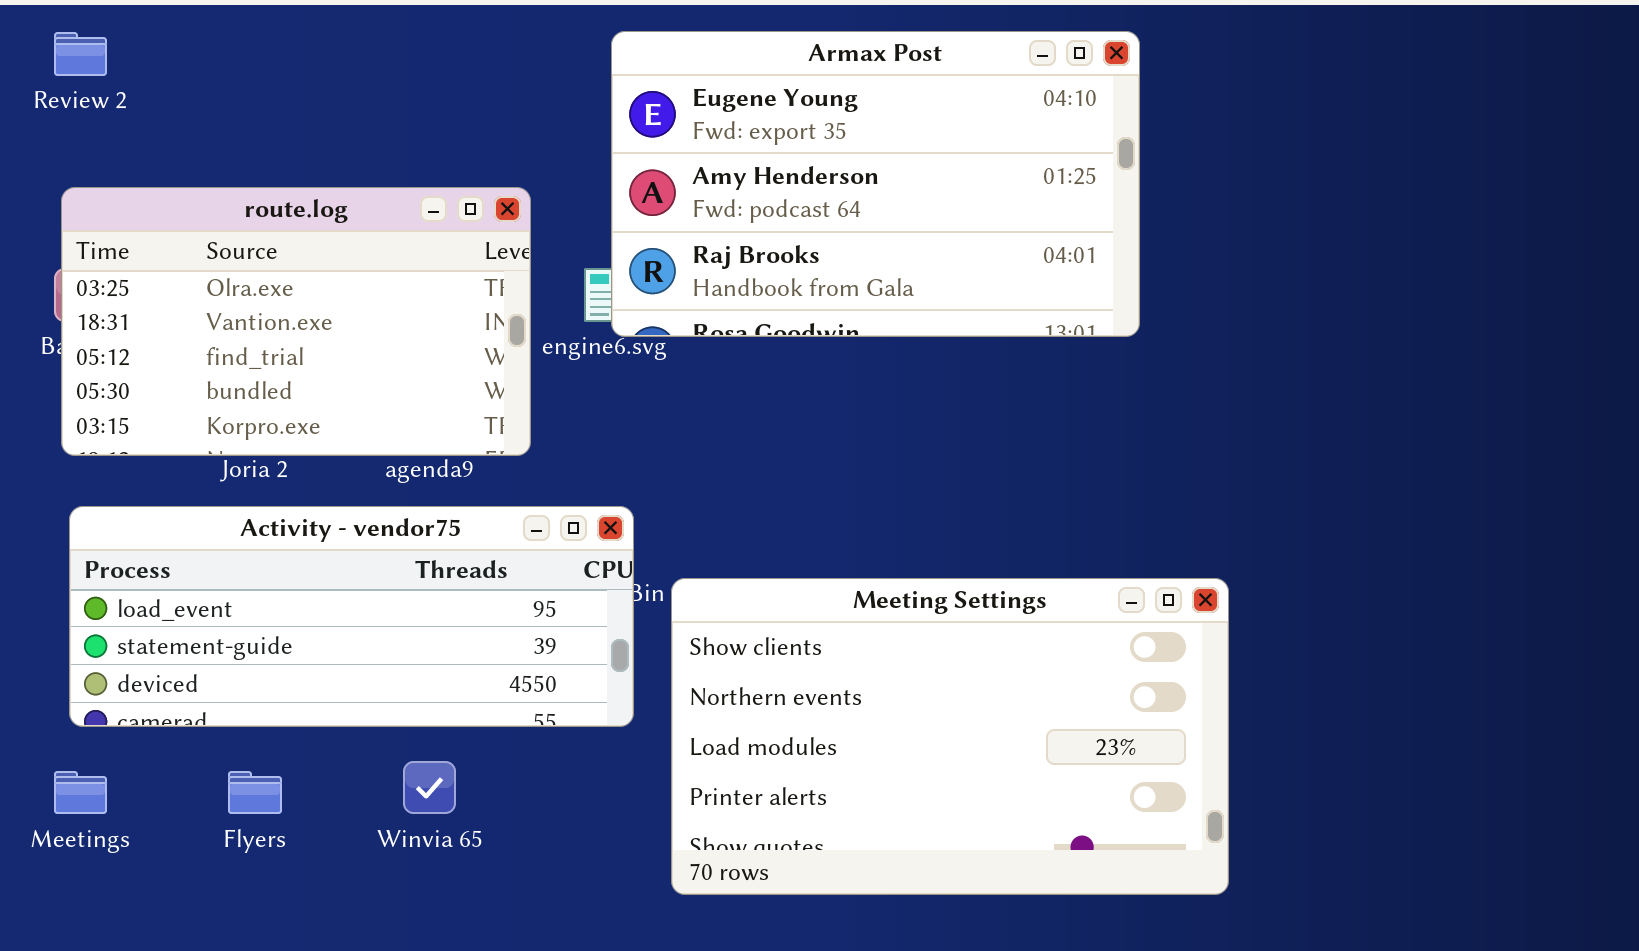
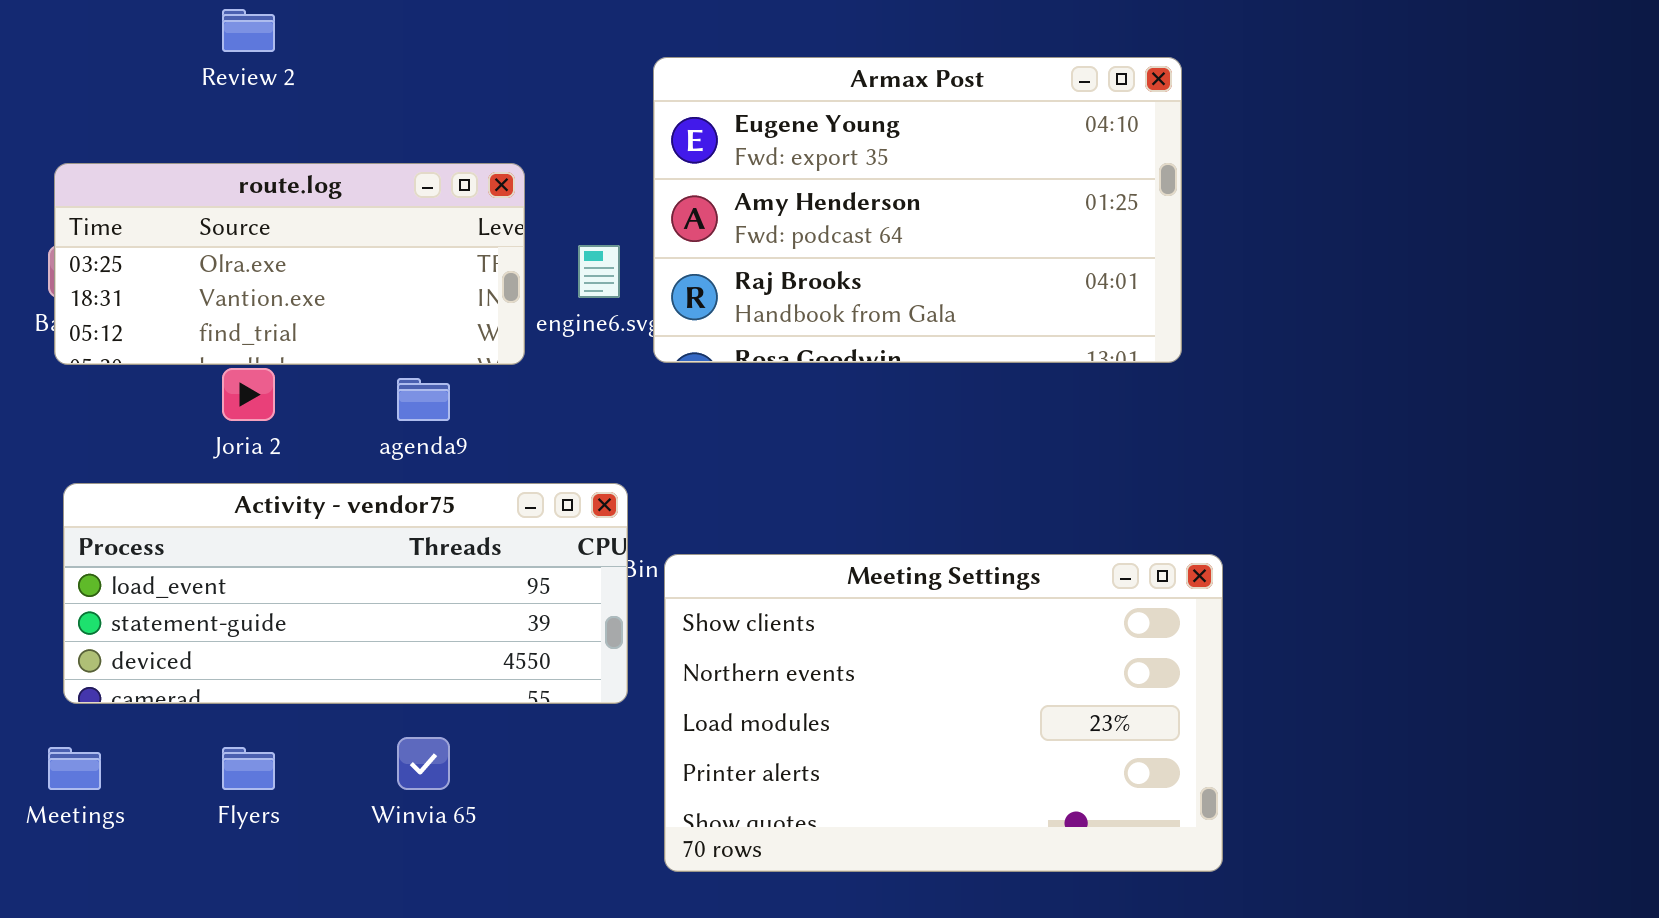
Armax Post: [611,31,1140,337] -> [653,57,1182,363], moved
Review 2: [54,32,107,76] -> [222,9,275,52], moved
route.log: [61,187,531,456] -> [54,163,525,365], resized

